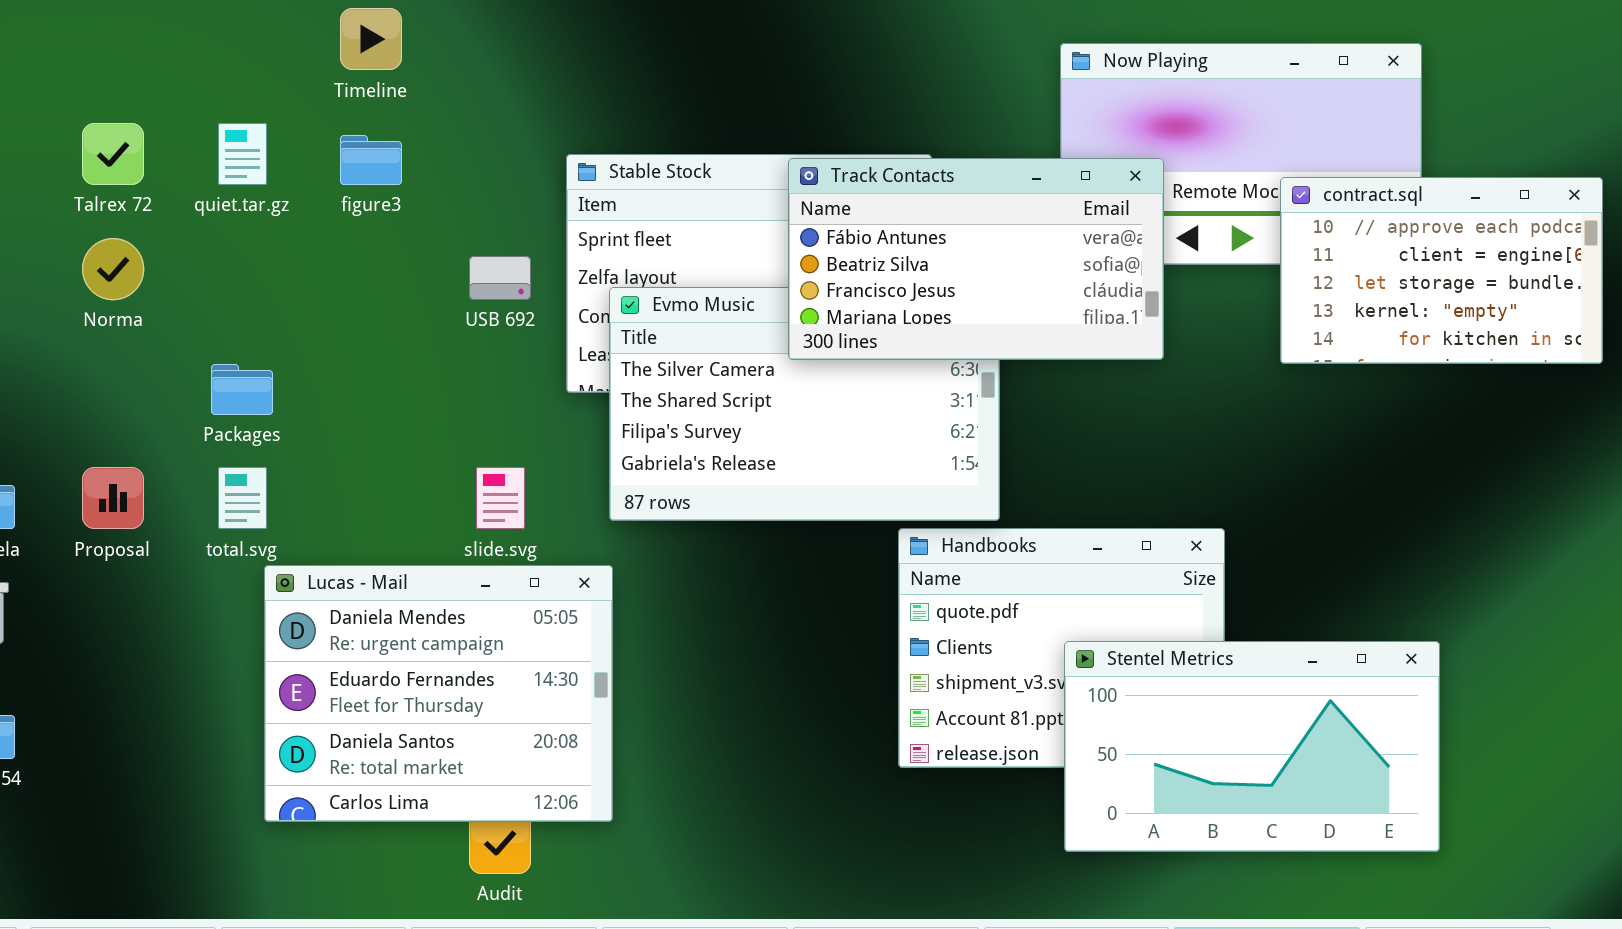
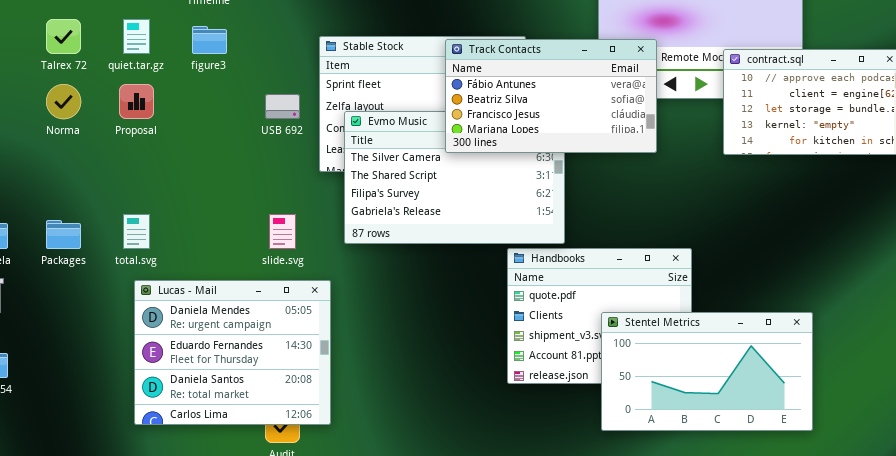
Packages: [211,364,273,415] -> [46,220,81,249], moved
Proposal: [82,467,144,529] -> [119,84,154,119], moved
Lucas - Mail: [264,565,613,822] -> [134,280,331,425], moved

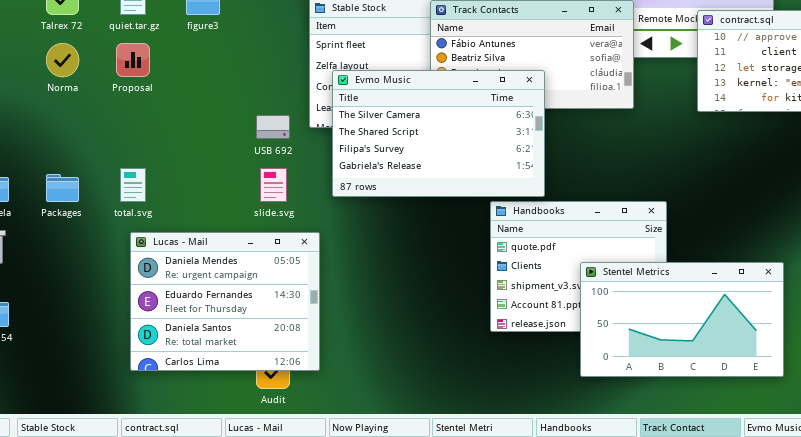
USB 692: [265,94,300,119] -> [256,115,290,139], moved
Evmo Music: [344,111,565,244] -> [332,70,545,197], raised

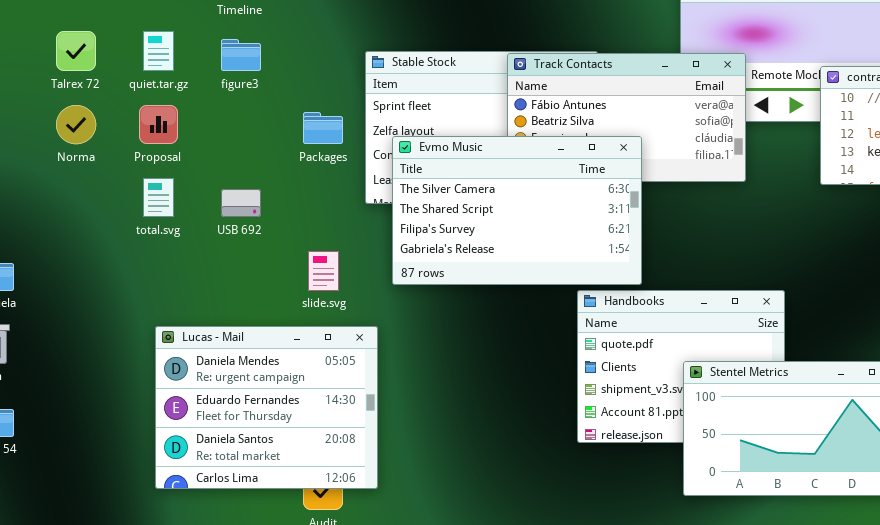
USB 692: [256,115,290,139] -> [221,189,261,217], moved
total.svg: [120,168,146,202] -> [143,178,174,217], moved
Packages: [46,174,79,202] -> [303,112,343,144], moved

